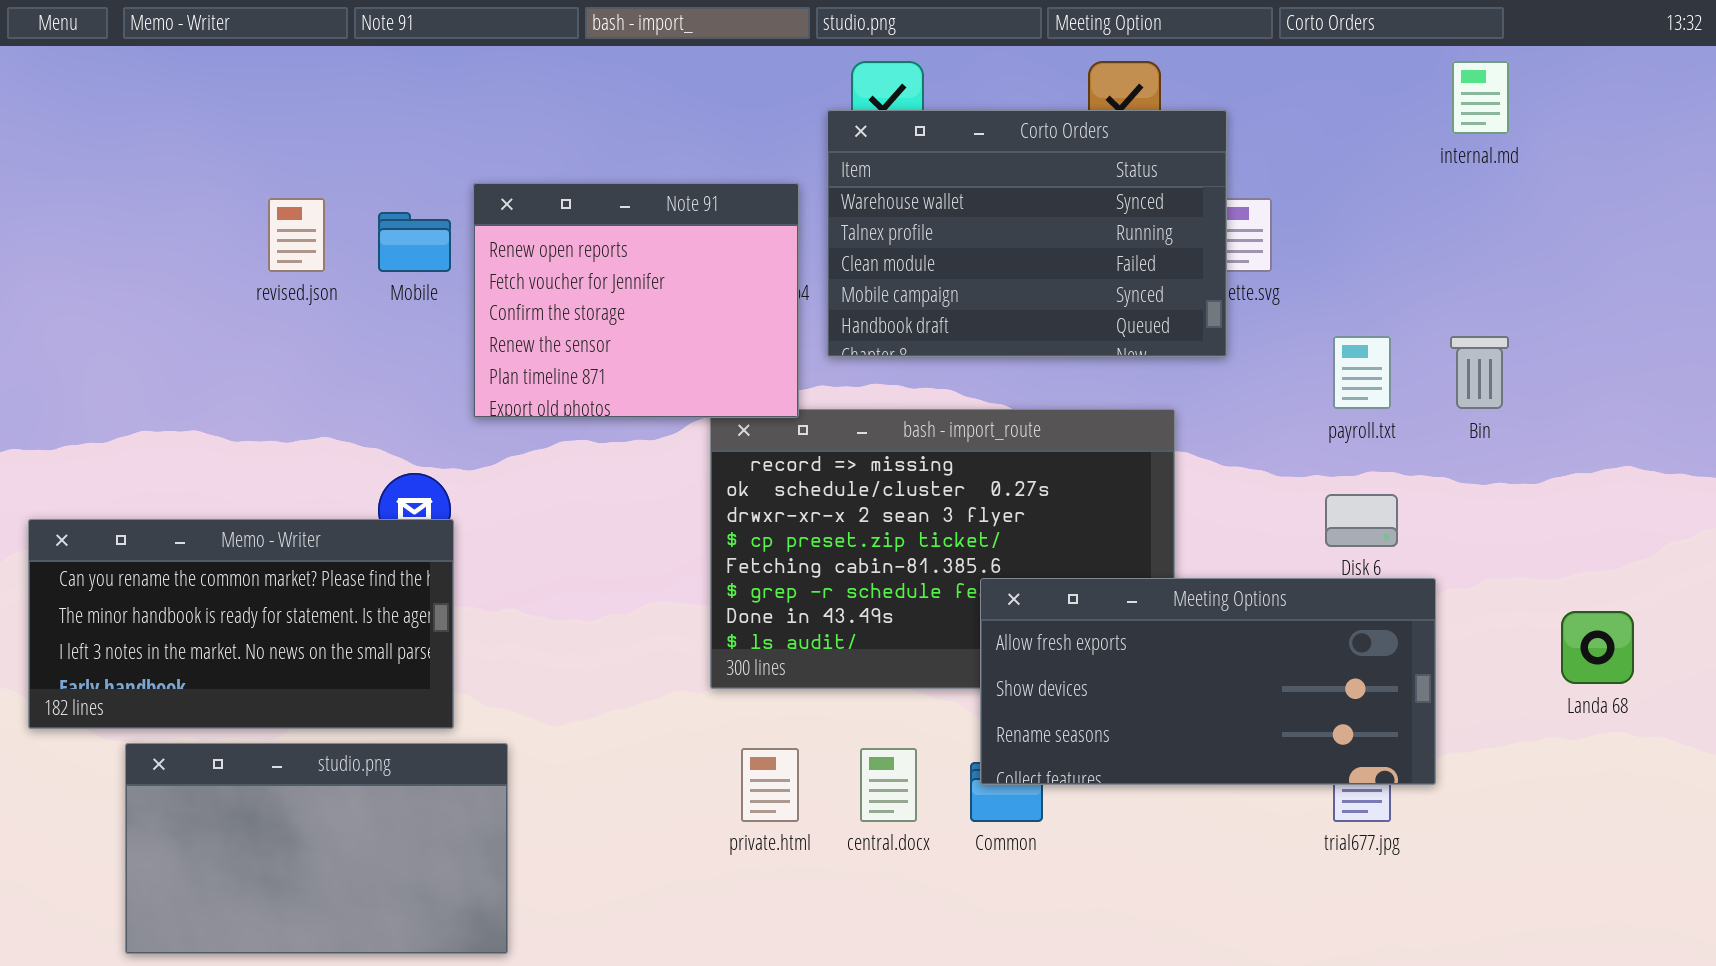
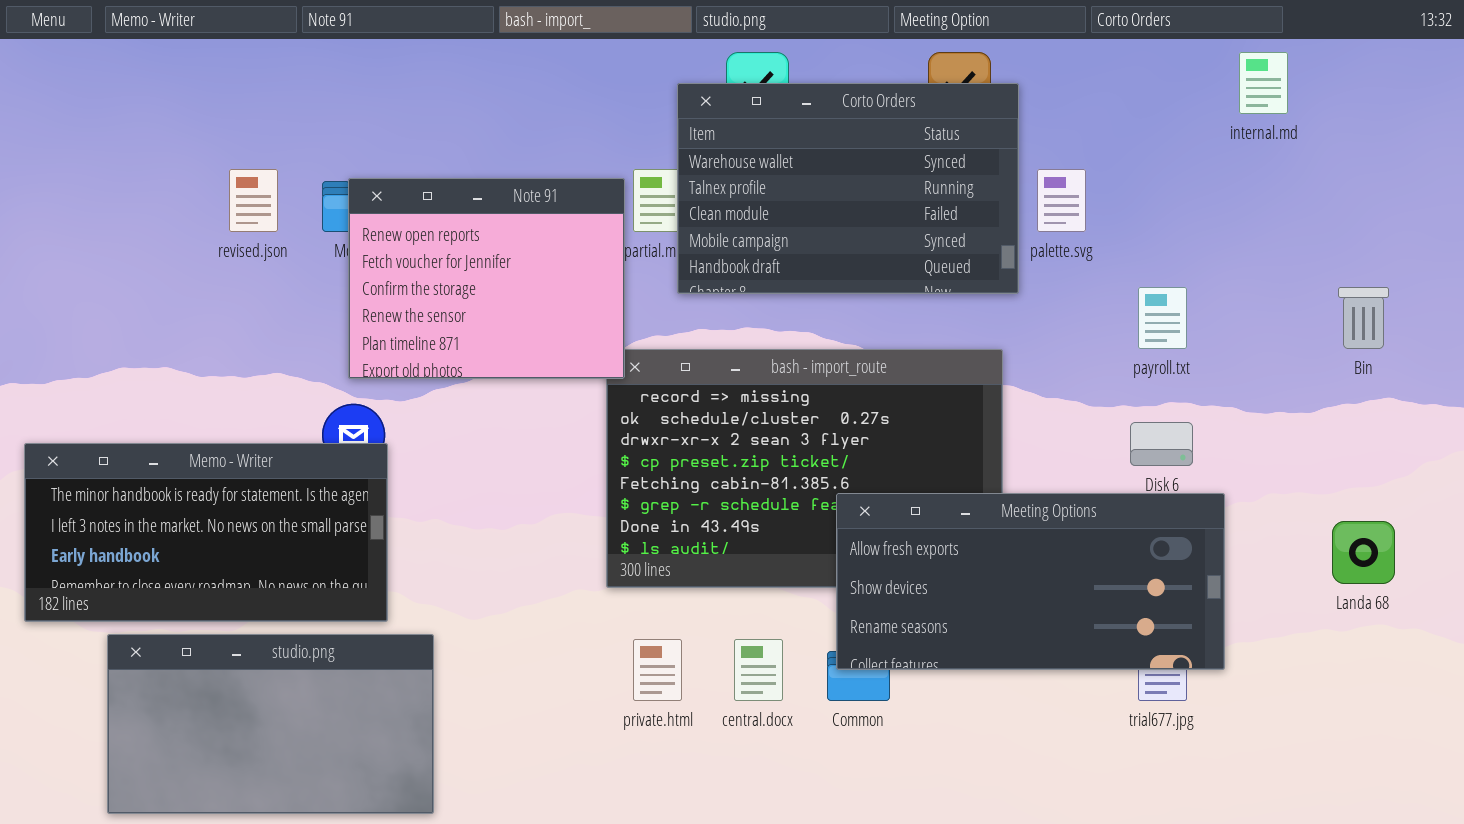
Corto Orders: [827,110,1227,357] -> [677,83,1019,294], moved
Note 91: [473,183,799,418] -> [348,178,625,379], moved
Bin: [1450,336,1509,409] -> [1338,287,1389,349], moved
Memo - Writer: [28,519,454,729] -> [24,443,388,622], scrolled down 1 row

